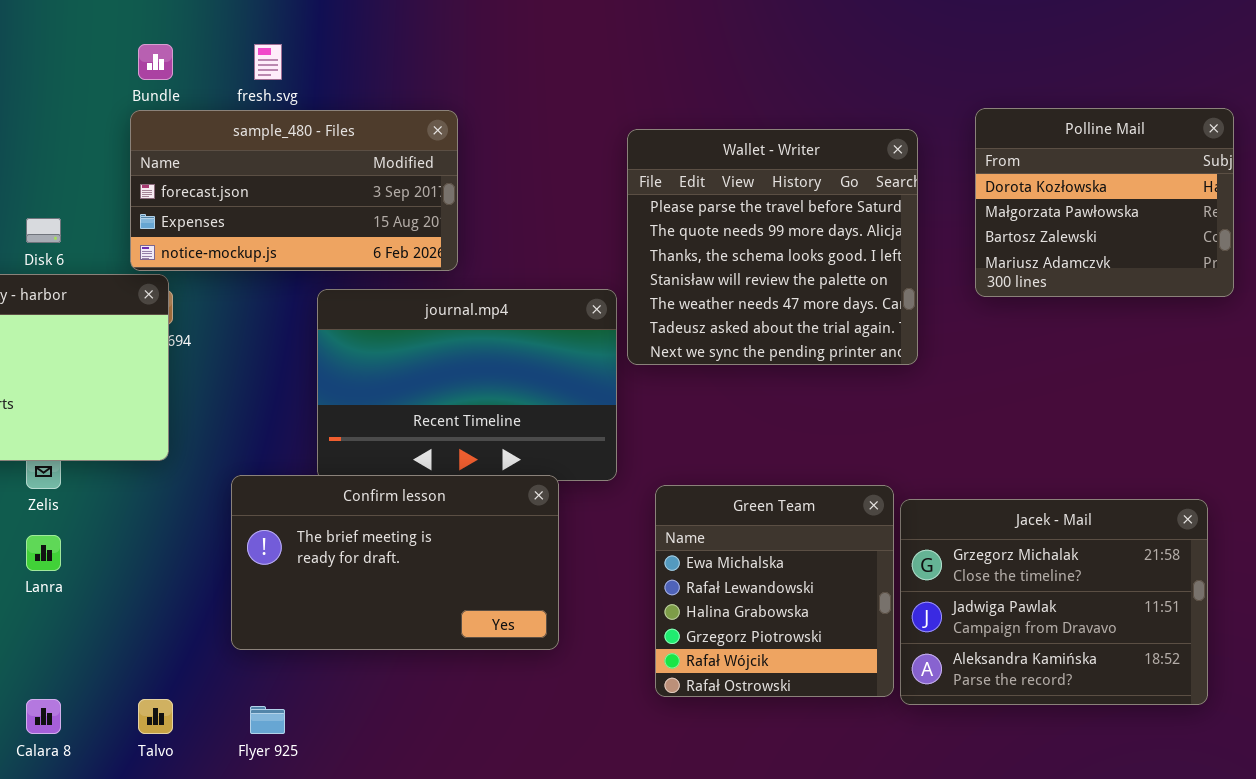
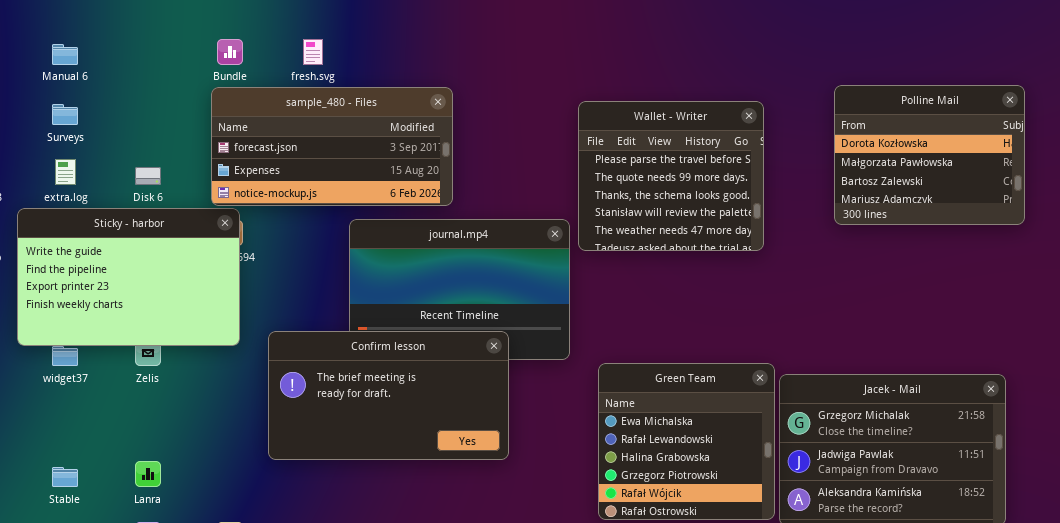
Wallet - Writer: [627,129,918,365] -> [578,101,764,251], resized
Confirm lesson: [231,475,559,650] -> [268,331,509,460], moved
Lanra: [26,535,61,571] -> [135,461,161,487], moved

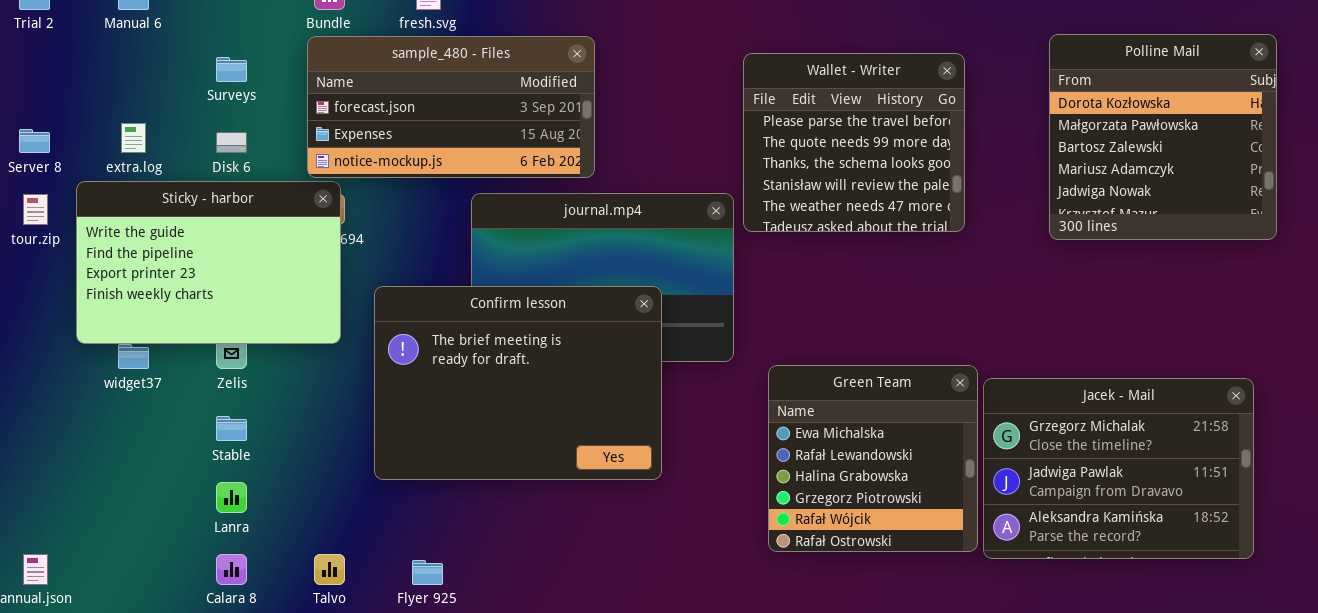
Polline Mail: [834,85,1025,225] -> [1049,34,1277,240], resized
Surveys: [52,104,78,125] -> [216,57,247,82], moved
Confirm lesson: [268,331,509,460] -> [374,286,662,480], resized
Stable: [52,467,78,487] -> [216,416,247,441], moved

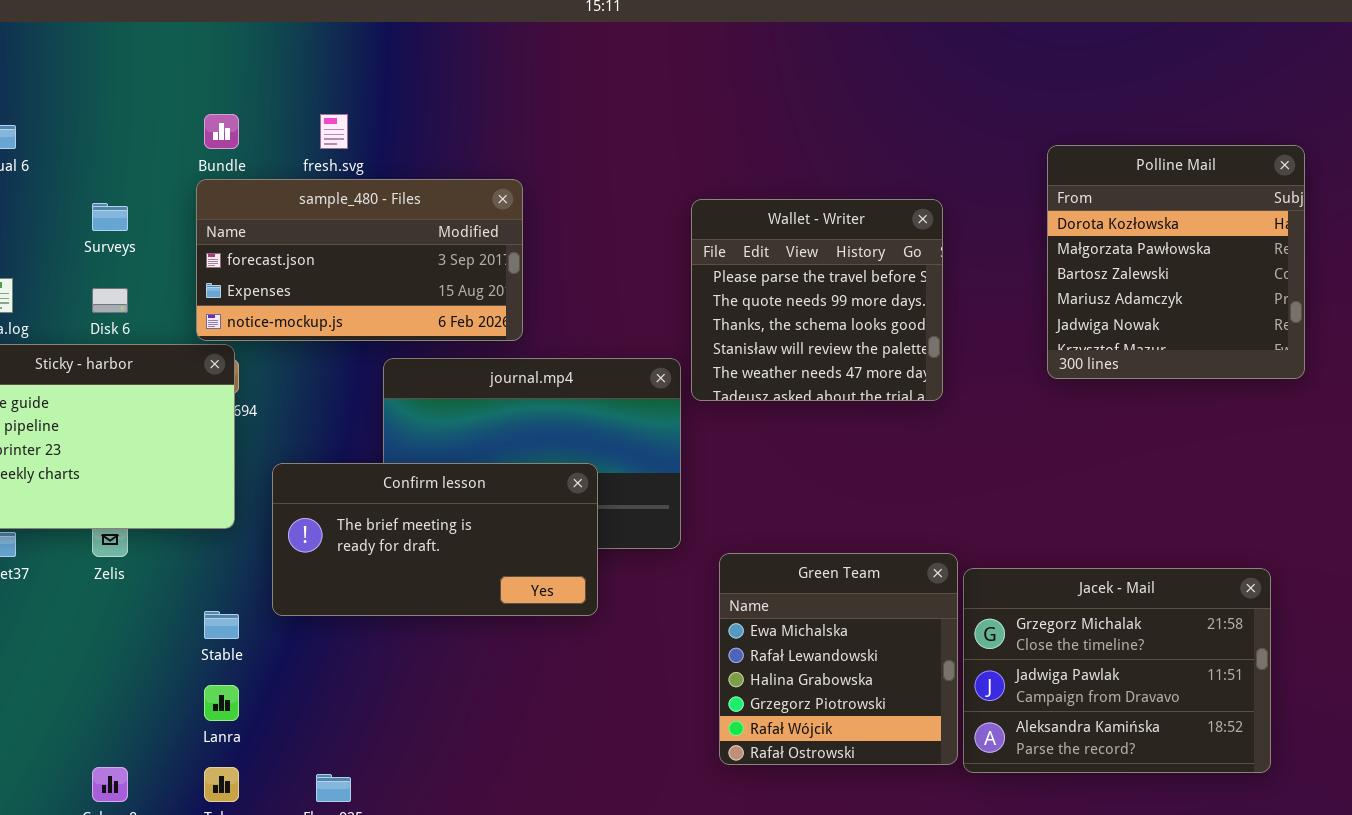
Polline Mail: [1049,34,1277,240] -> [1047,145,1305,379], moved
Confirm lesson: [374,286,662,480] -> [272,463,598,616], resized
Stable: [216,416,247,441] -> [204,611,239,639], moved
Lanra: [216,482,247,513] -> [204,685,239,721], moved

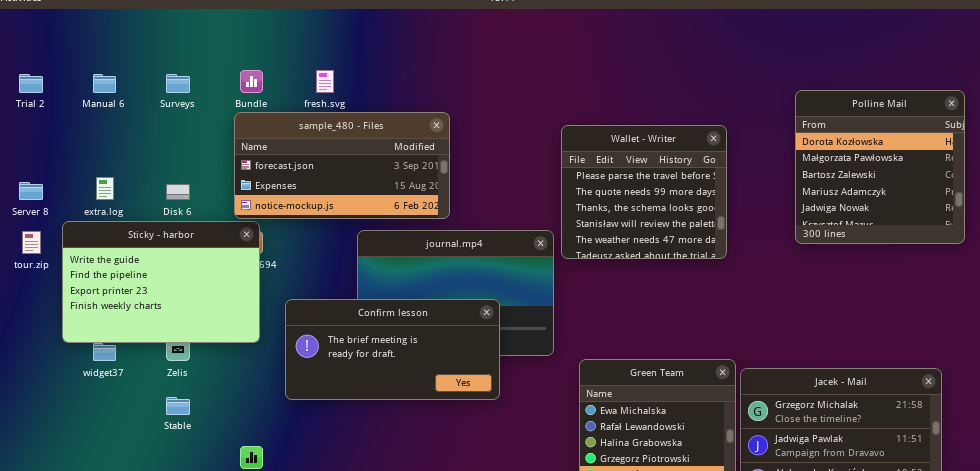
Surveys: [92,203,128,231] -> [166,74,190,93], moved
Stable: [204,611,239,639] -> [166,397,190,415], moved

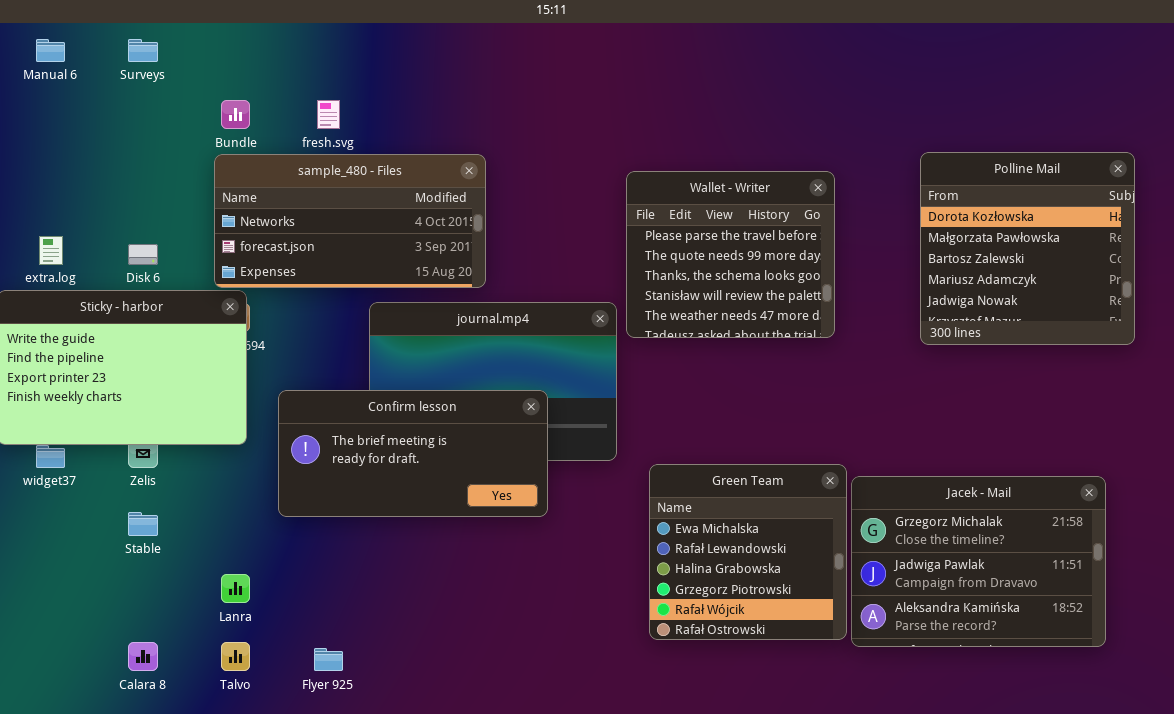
Manual 6: [93,74,116,93] -> [36,39,65,62], moved
Surveys: [166,74,190,93] -> [128,39,158,62], moved
Polline Mail: [795,90,965,244] -> [920,152,1135,345], moved
sample_480 - Files: [234,112,450,219] -> [214,154,486,288], scrolled up 1 row

